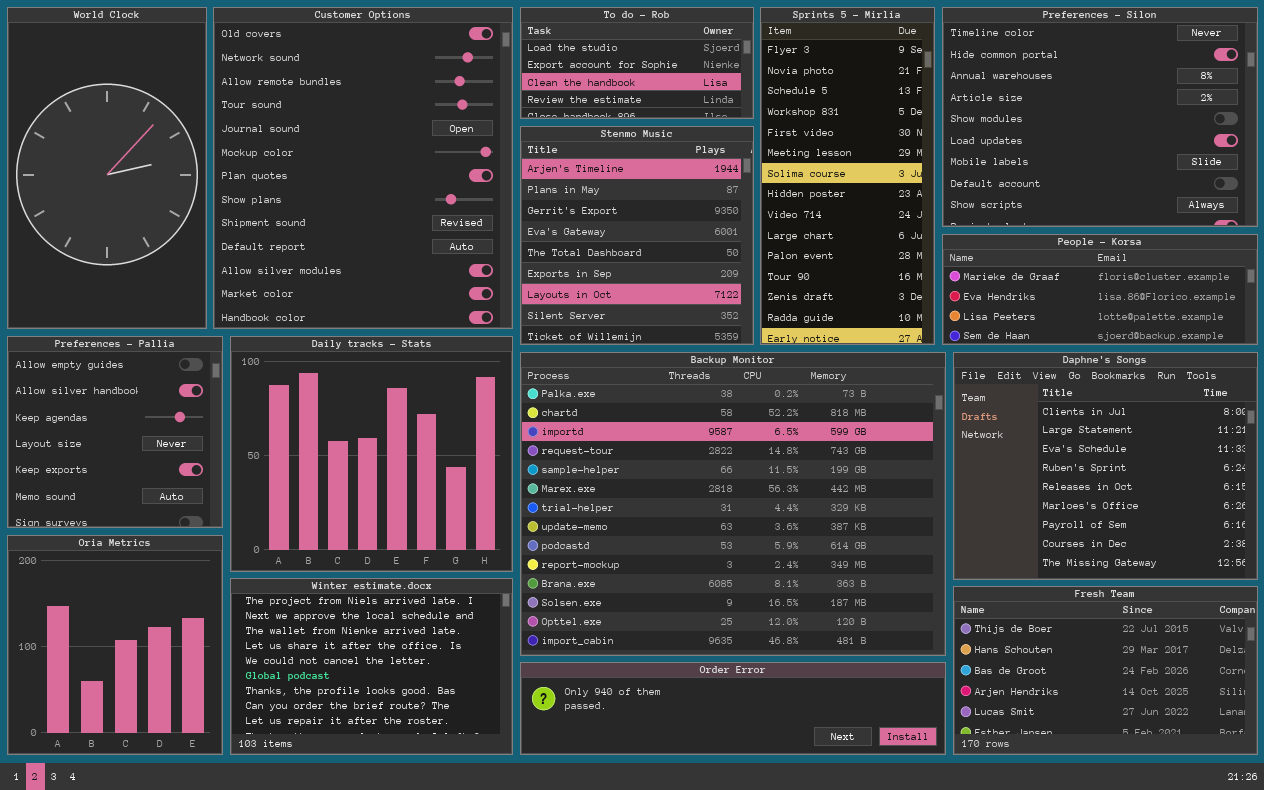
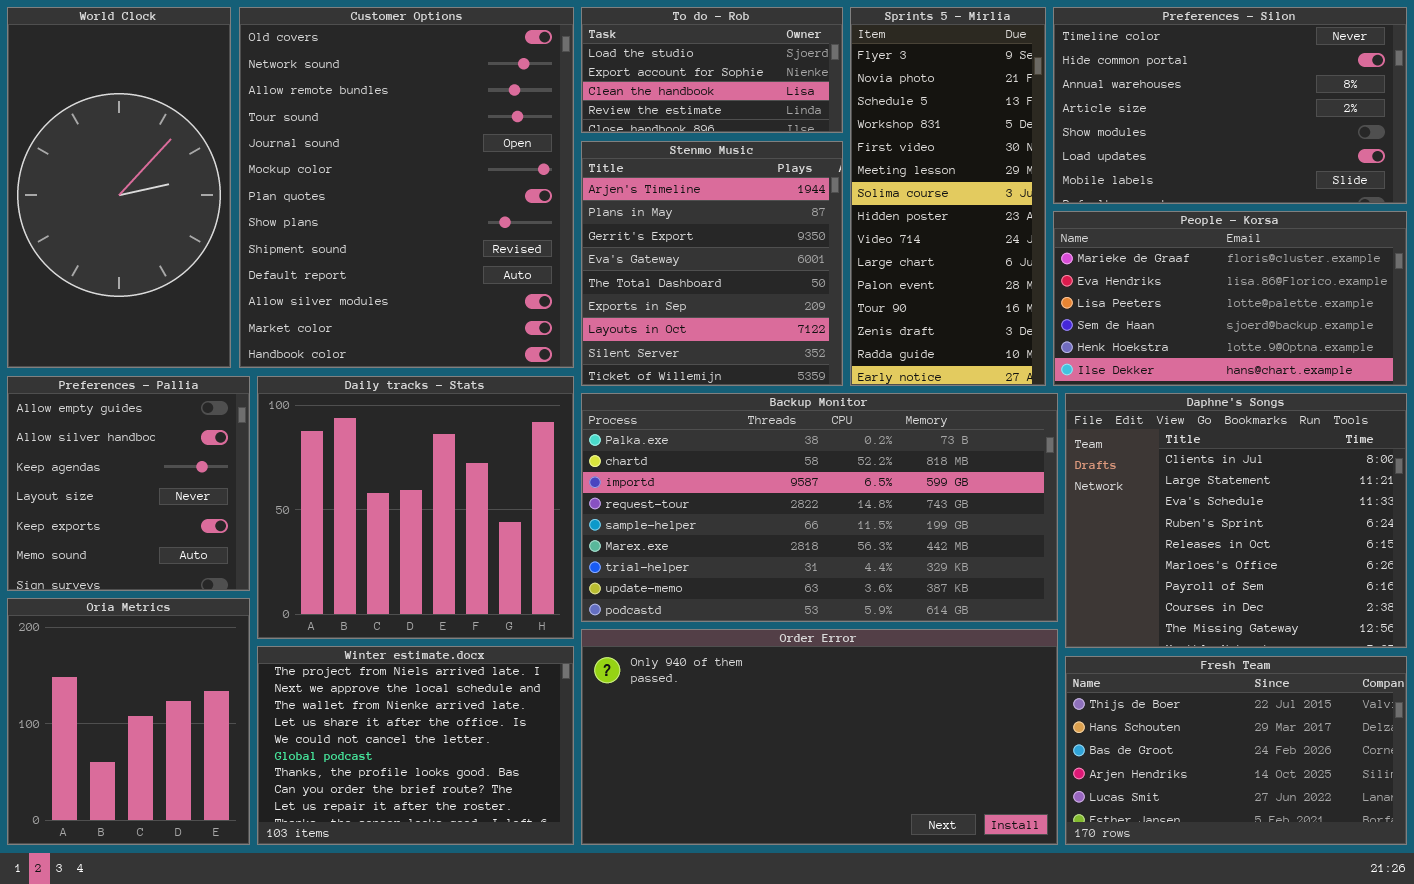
Preferences - Silon: [942,7,1258,227] -> [1053,7,1407,204], resized
People - Korsa: [942,234,1258,345] -> [1053,211,1407,386], resized
Backup Monitor: [520,352,946,656] -> [581,393,1058,622], resized
Order Error: [520,662,946,755] -> [581,629,1058,845], resized

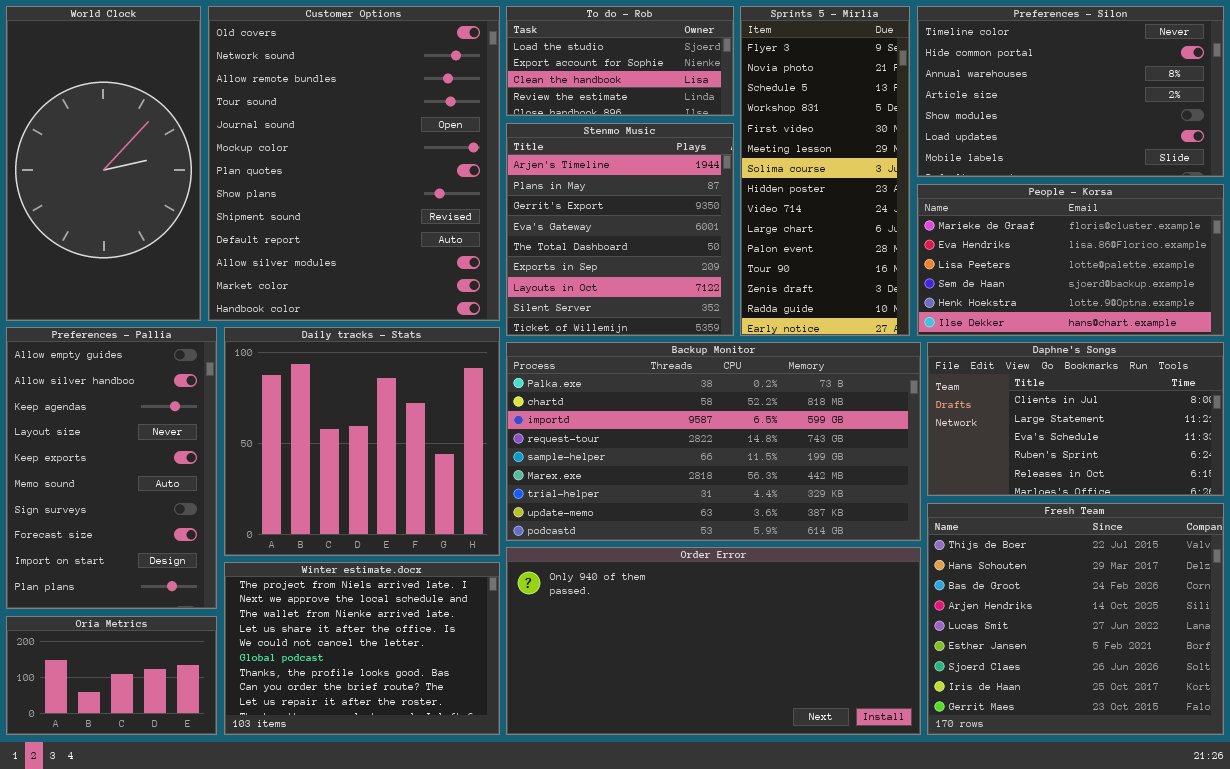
Preferences - Pallia: [7,376,250,591] -> [6,327,217,609], resized
Daphne's Songs: [1065,393,1407,648] -> [927,342,1224,496], resized
Oria Metrics: [7,598,250,845] -> [6,616,217,735], resized
Fresh Team: [1065,656,1407,845] -> [927,503,1224,735], resized

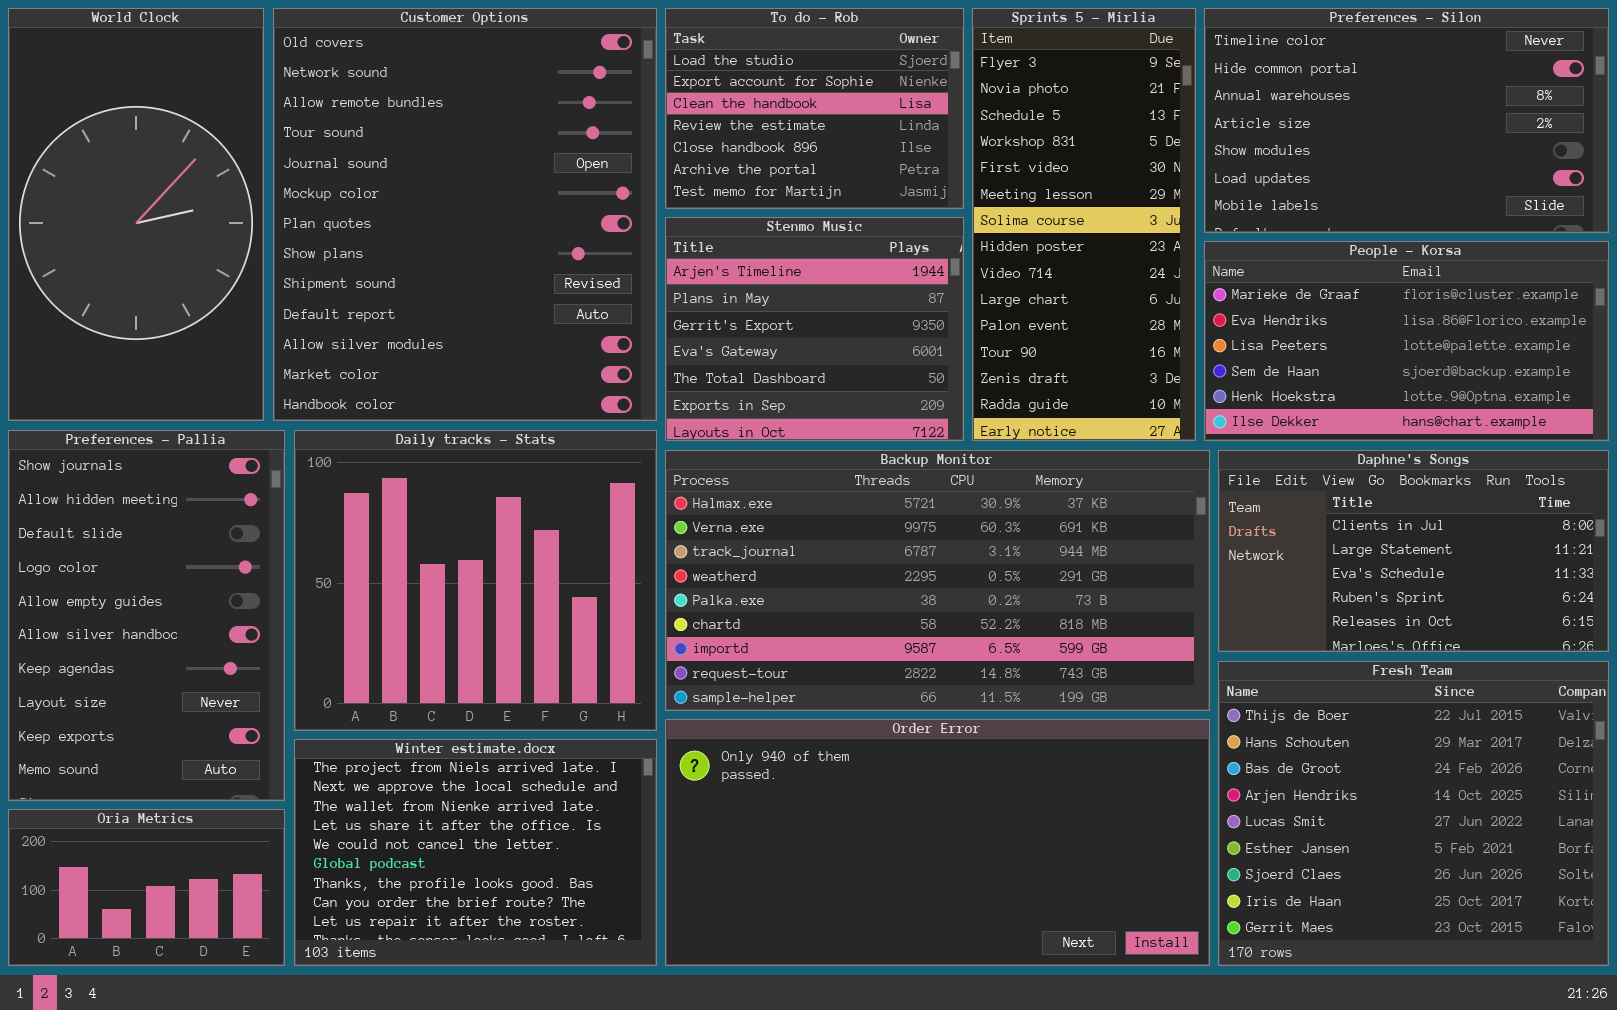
To do - Rob: [506,6,734,116] -> [665,8,964,209], resized
Stenmo Music: [506,123,734,336] -> [665,217,964,441], resized
Preferences - Pallia: [6,327,217,609] -> [8,430,285,801], scrolled up 4 rows
Backup Monitor: [506,342,921,541] -> [665,450,1210,711], scrolled up 4 rows

